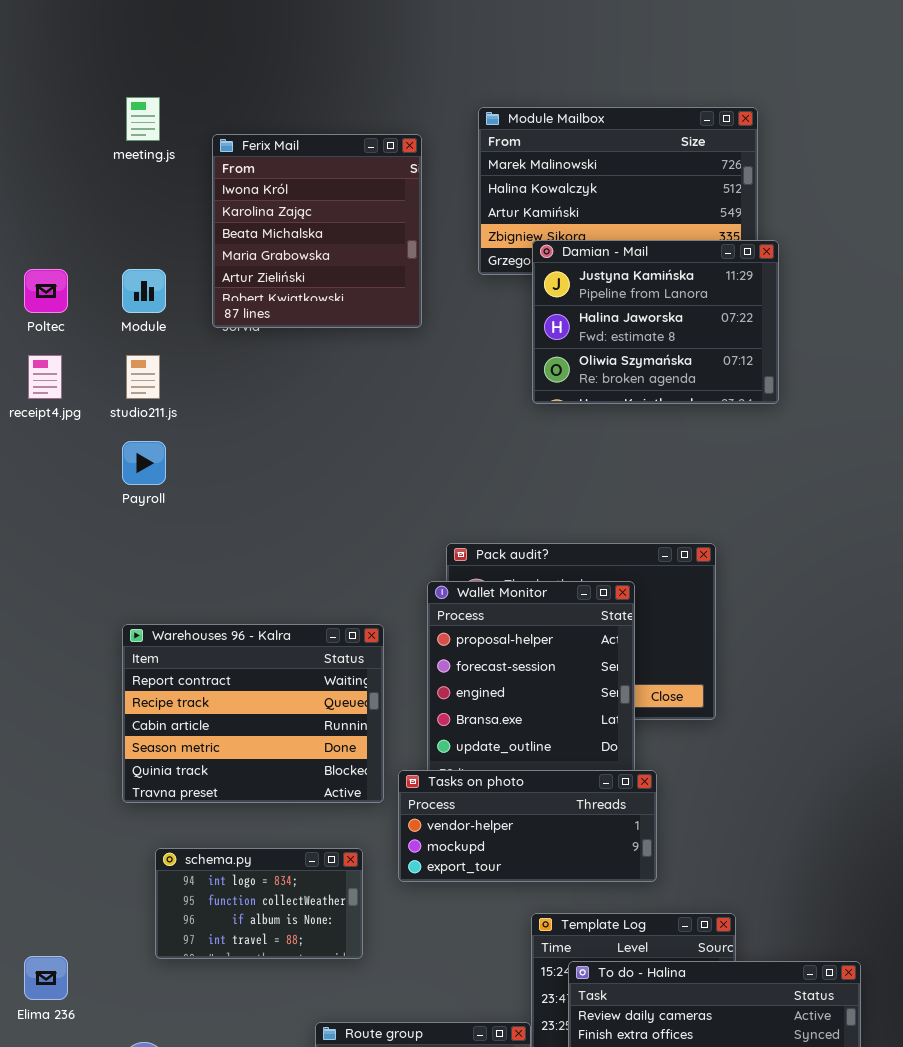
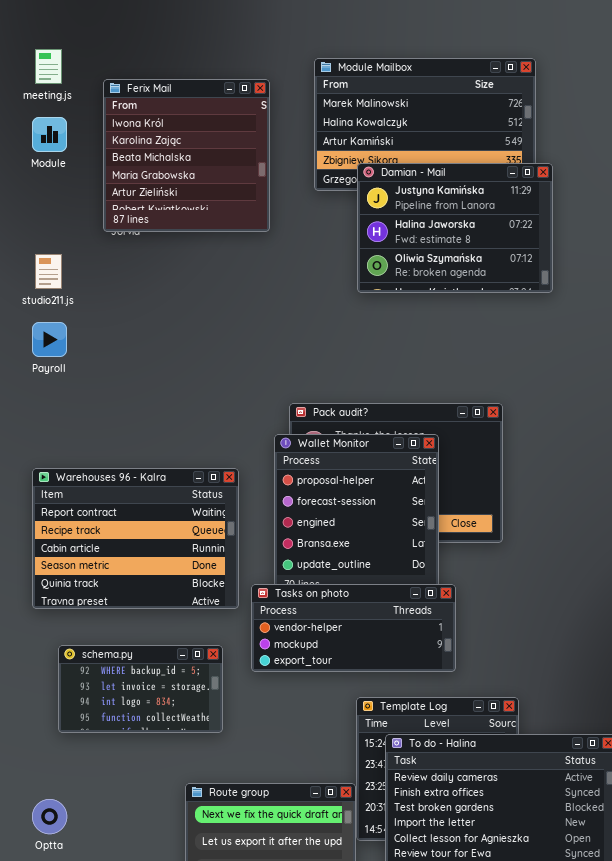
Module: [122,269,166,313] -> [32,117,67,152], moved
schema.py: [155,848,363,959] -> [58,645,223,733], scrolled up 2 rows

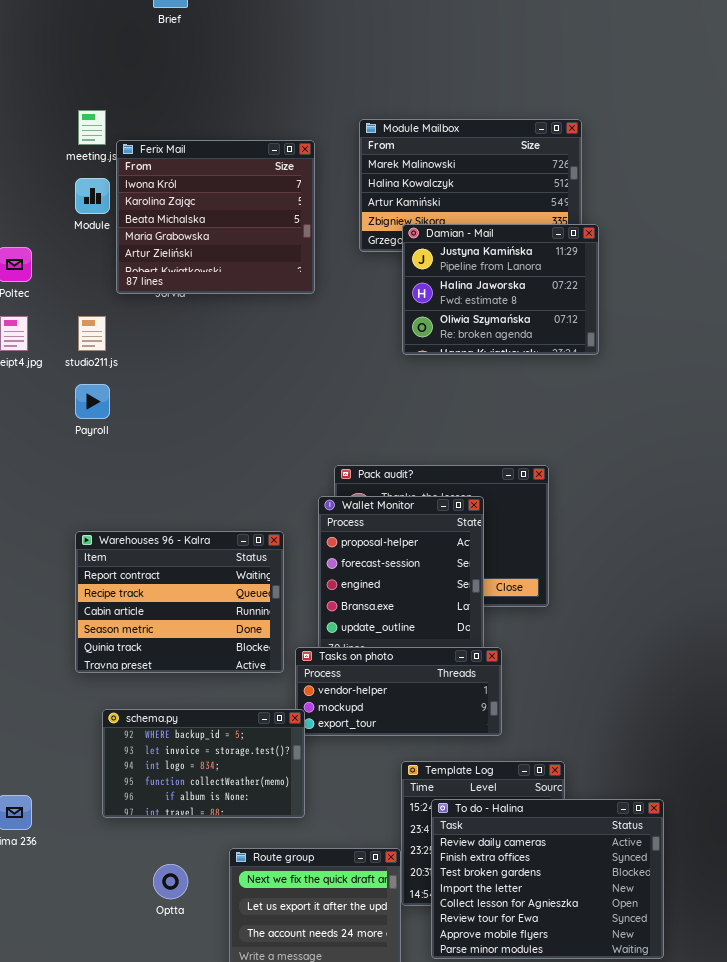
Ferix Mail: [103,79,270,232] -> [116,140,315,294], resized
schema.py: [58,645,223,733] -> [102,709,305,818], resized
Optta: [32,799,67,834] -> [153,864,188,899], moved

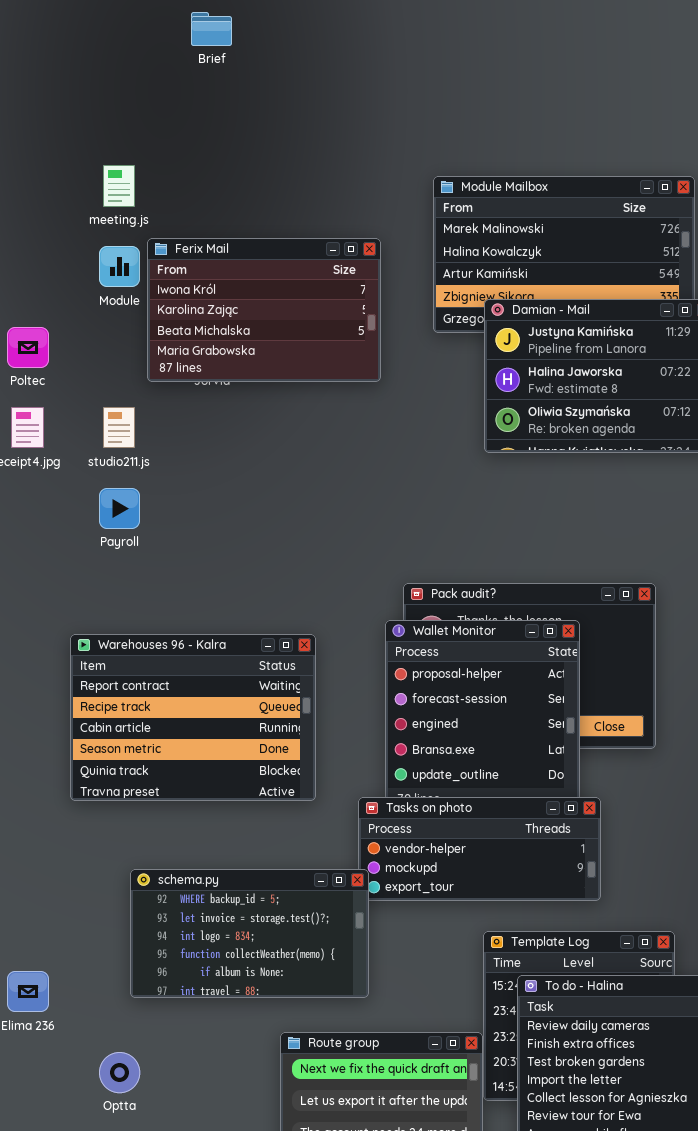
Ferix Mail: [116,140,315,294] -> [147,238,381,382], resized
Warehouses 96 - Kalra: [75,531,284,673] -> [70,634,316,801], moved
Optta: [153,864,188,899] -> [99,1052,140,1093], moved

